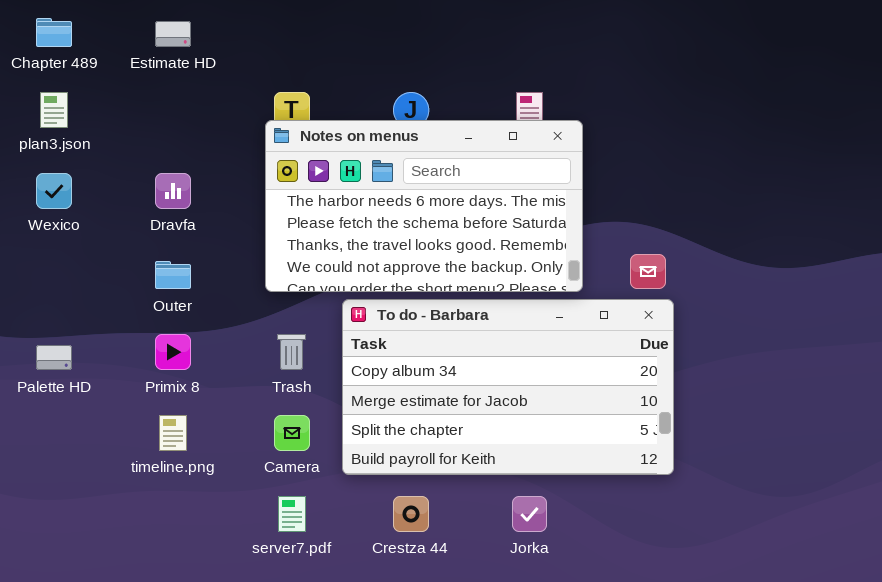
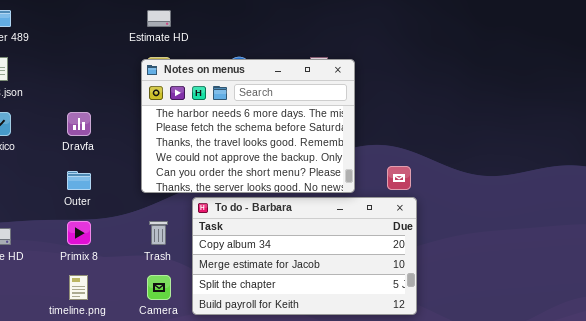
Estimate HD: [155,21,191,47] -> [147,10,171,27], moved
Notes on menus: [265,120,583,292] -> [141,59,355,193], resized

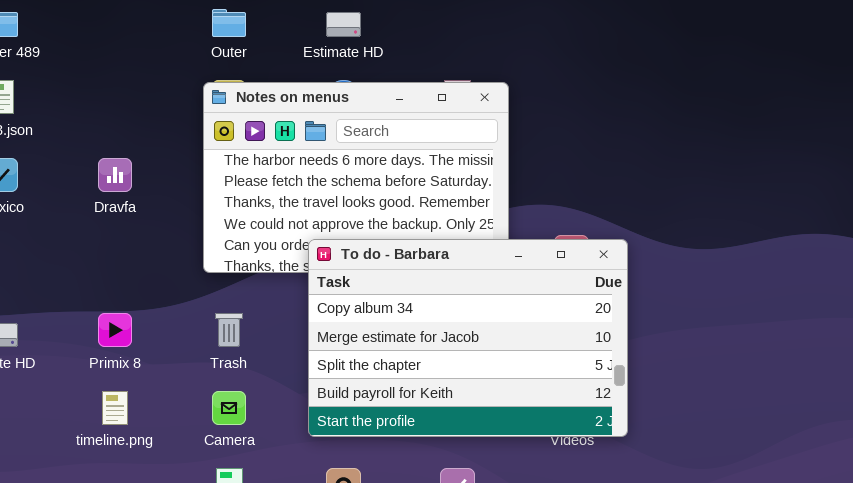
Estimate HD: [147,10,171,27] -> [326,12,361,37], moved
Outer: [67,171,91,190] -> [212,9,246,37], moved
To do - Barbara: [192,197,417,315] -> [308,239,628,437], moved, resized

